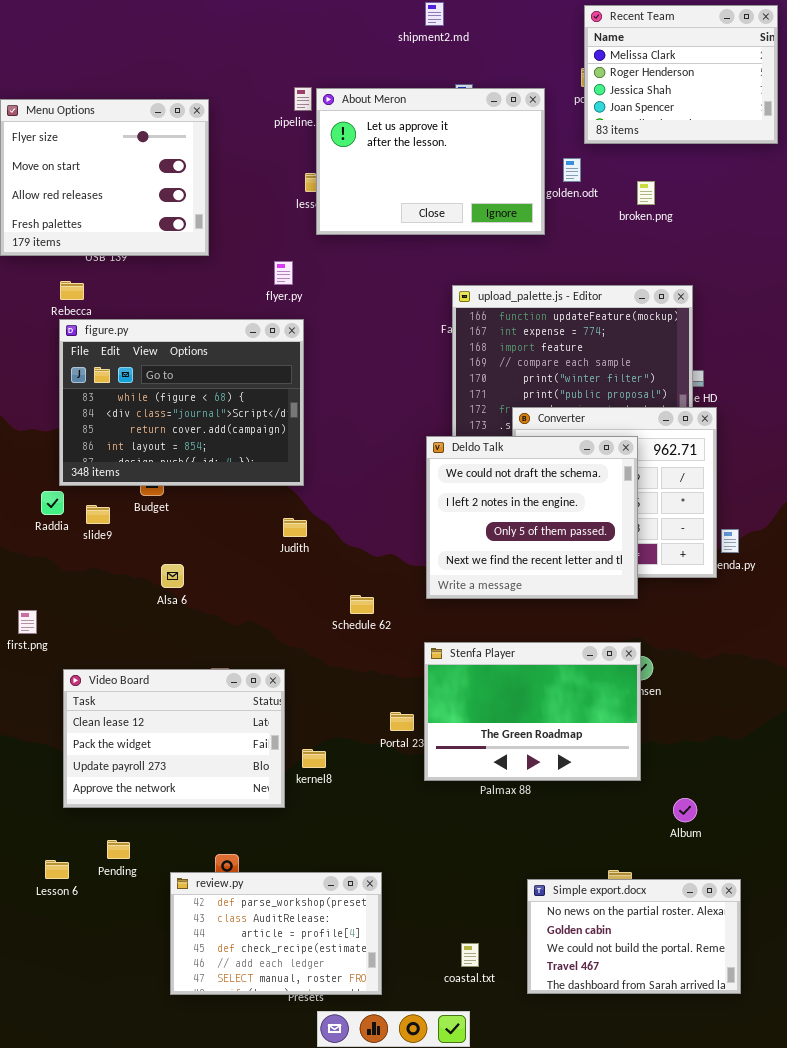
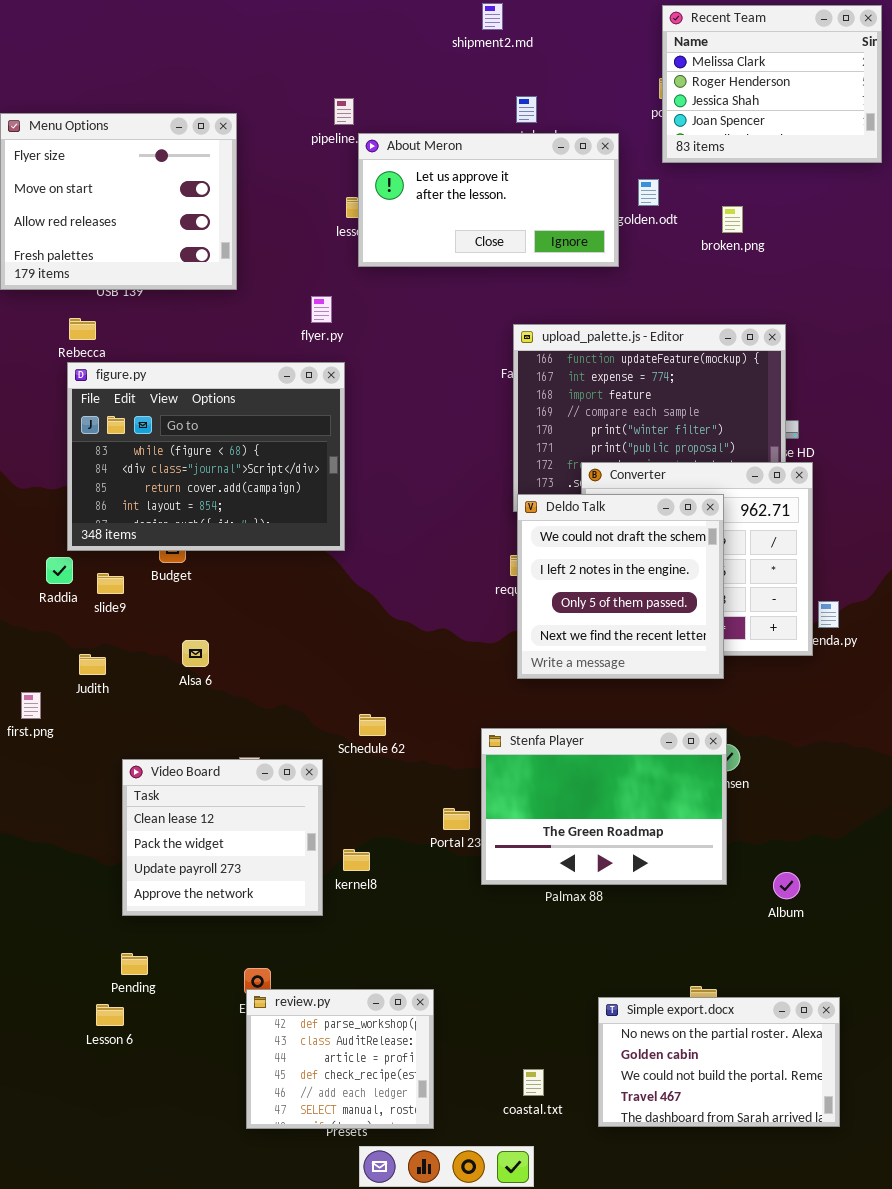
About Meron: [316,88,545,235] -> [358,133,619,267], resized
Deldo Talk: [426,436,638,599] -> [517,494,724,679], resized
Judith: [283,518,307,537] -> [79,654,106,675], moved
Schedule 62: [350,595,374,614] -> [359,714,386,736], moved
Video Board: [63,669,285,808] -> [122,759,323,916], resized
Album: [673,798,697,822] -> [773,872,800,899], moved
Lesson 6: [45,860,69,879] -> [96,1004,124,1026], moved
review.py: [170,872,382,995] -> [246,989,434,1129], resized

